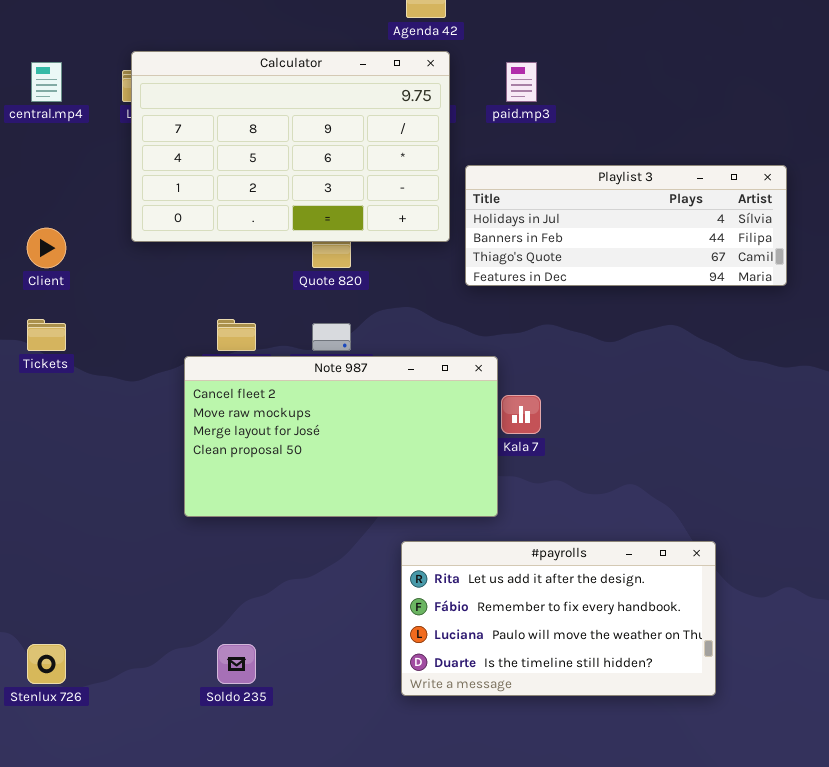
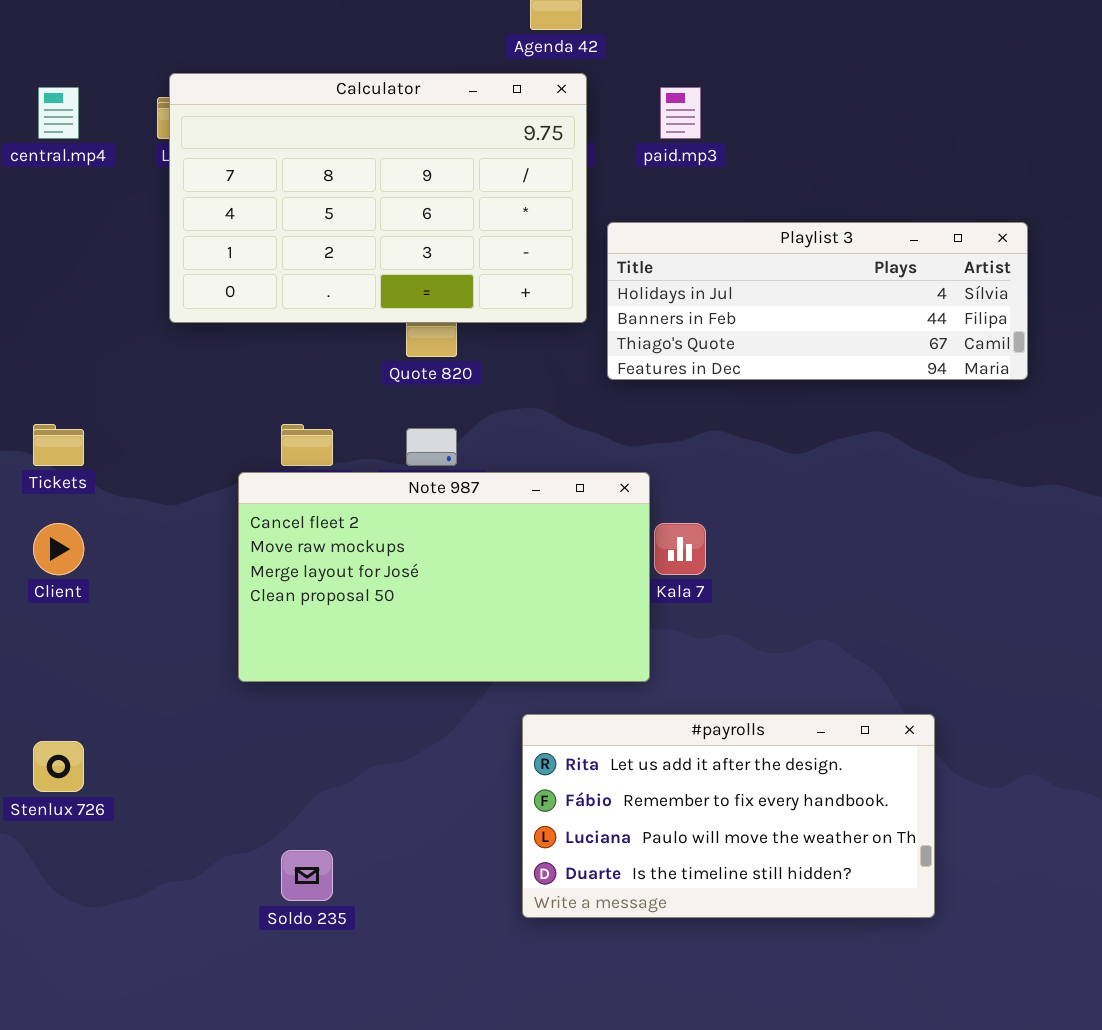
Client: [27,228,66,268] -> [33,523,84,575], moved
Stenlux 726: [27,644,66,684] -> [33,741,84,792], moved

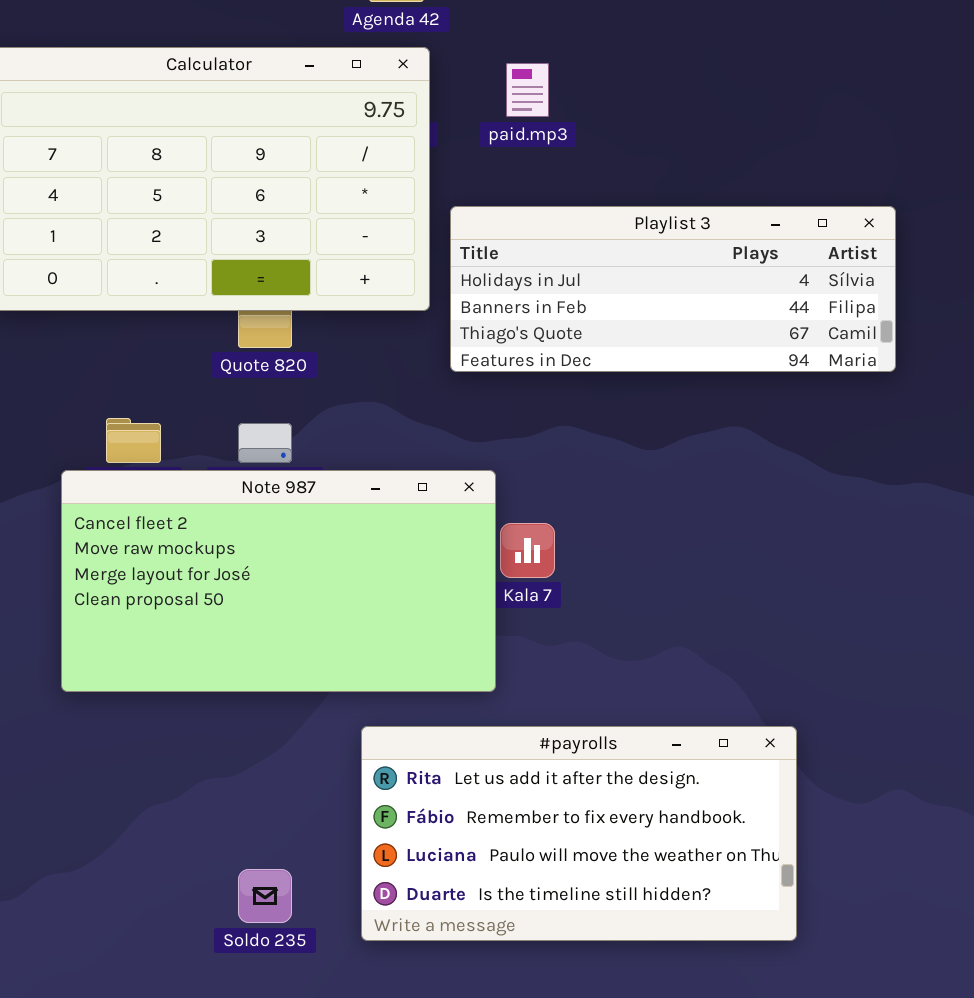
Soldo 235: [281,850,333,901] -> [238,869,292,923], moved

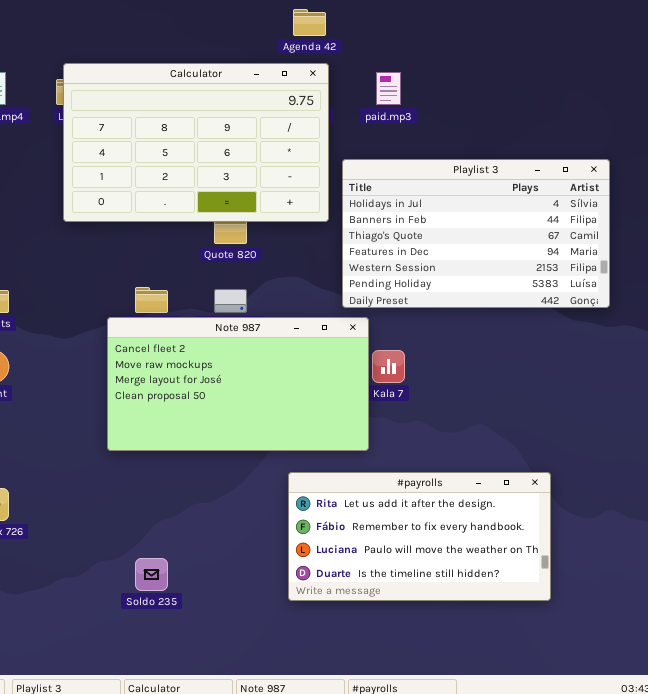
Playlist 3: [450,206,896,372] -> [342,159,610,308], resized
Soldo 235: [238,869,292,923] -> [135,558,168,591], moved

